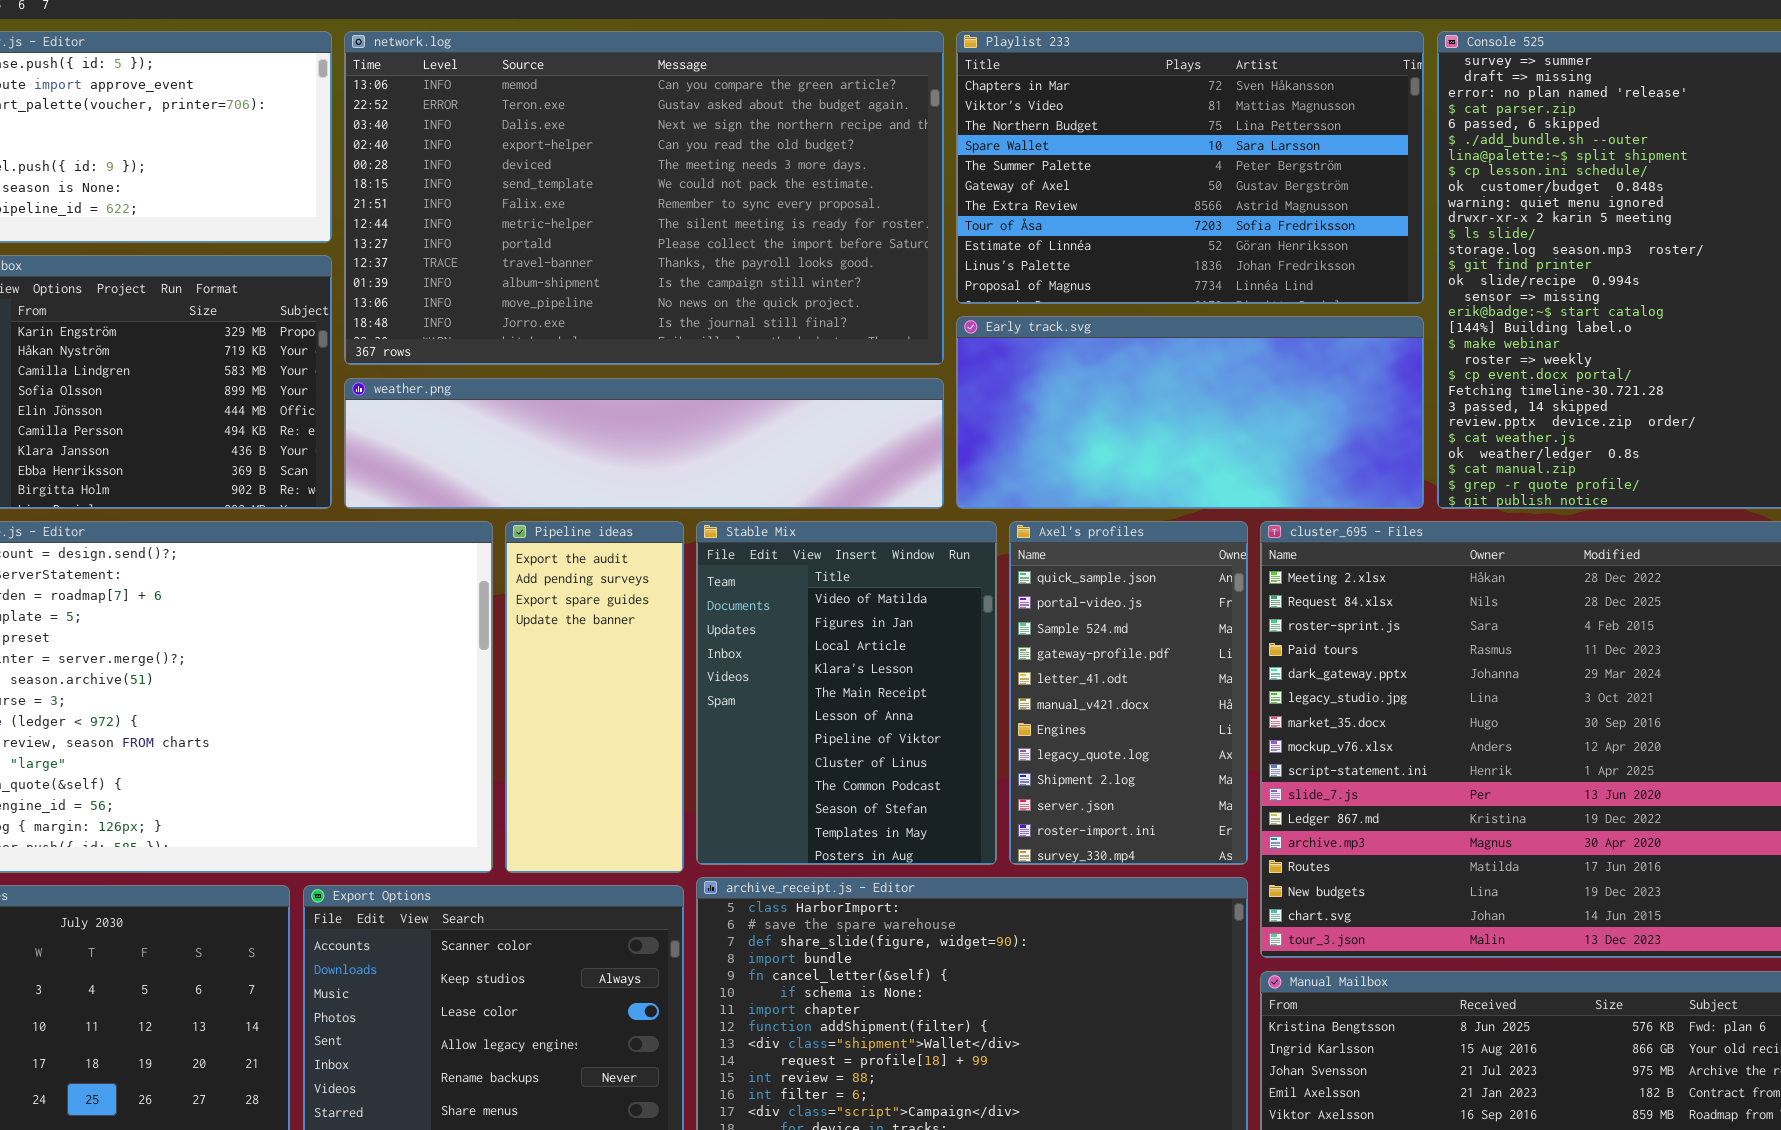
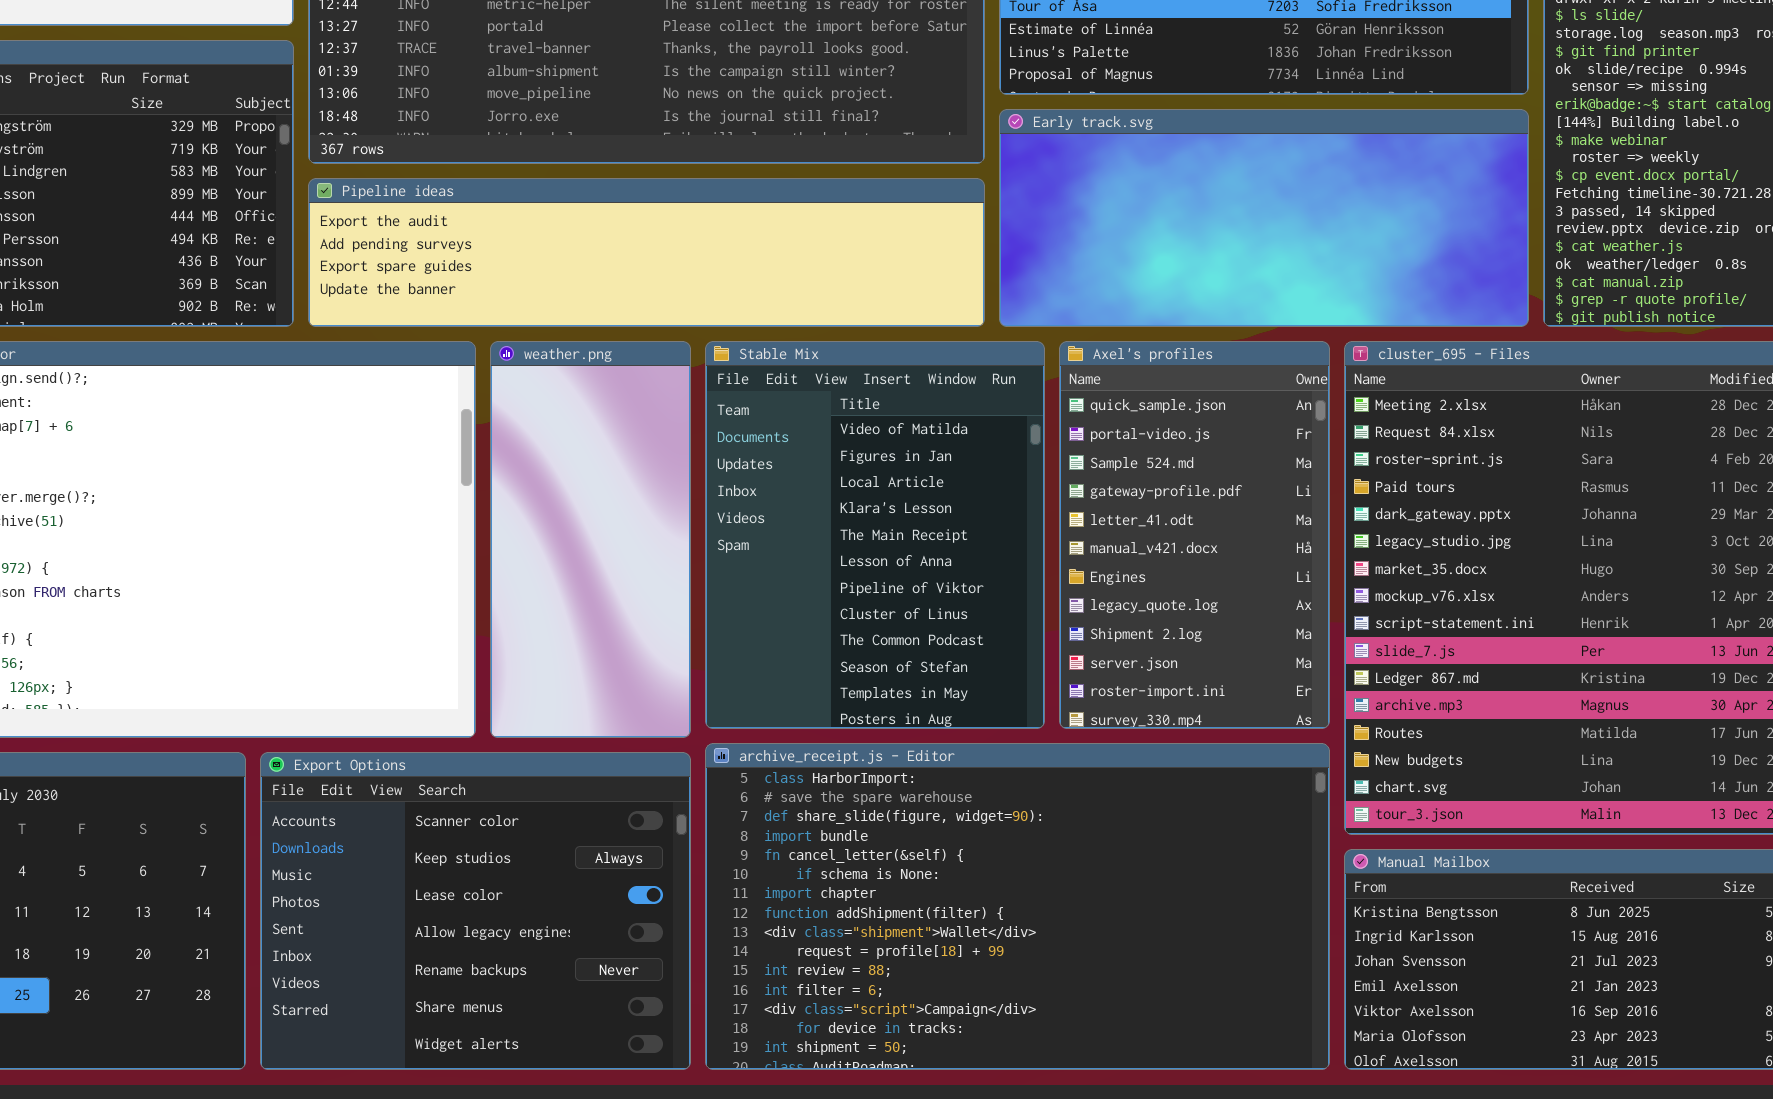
weather.png: [344,378,944,509] -> [490,341,691,738], moved, resized
Pipeline ideas: [505,521,684,873] -> [308,178,985,327], moved, resized

